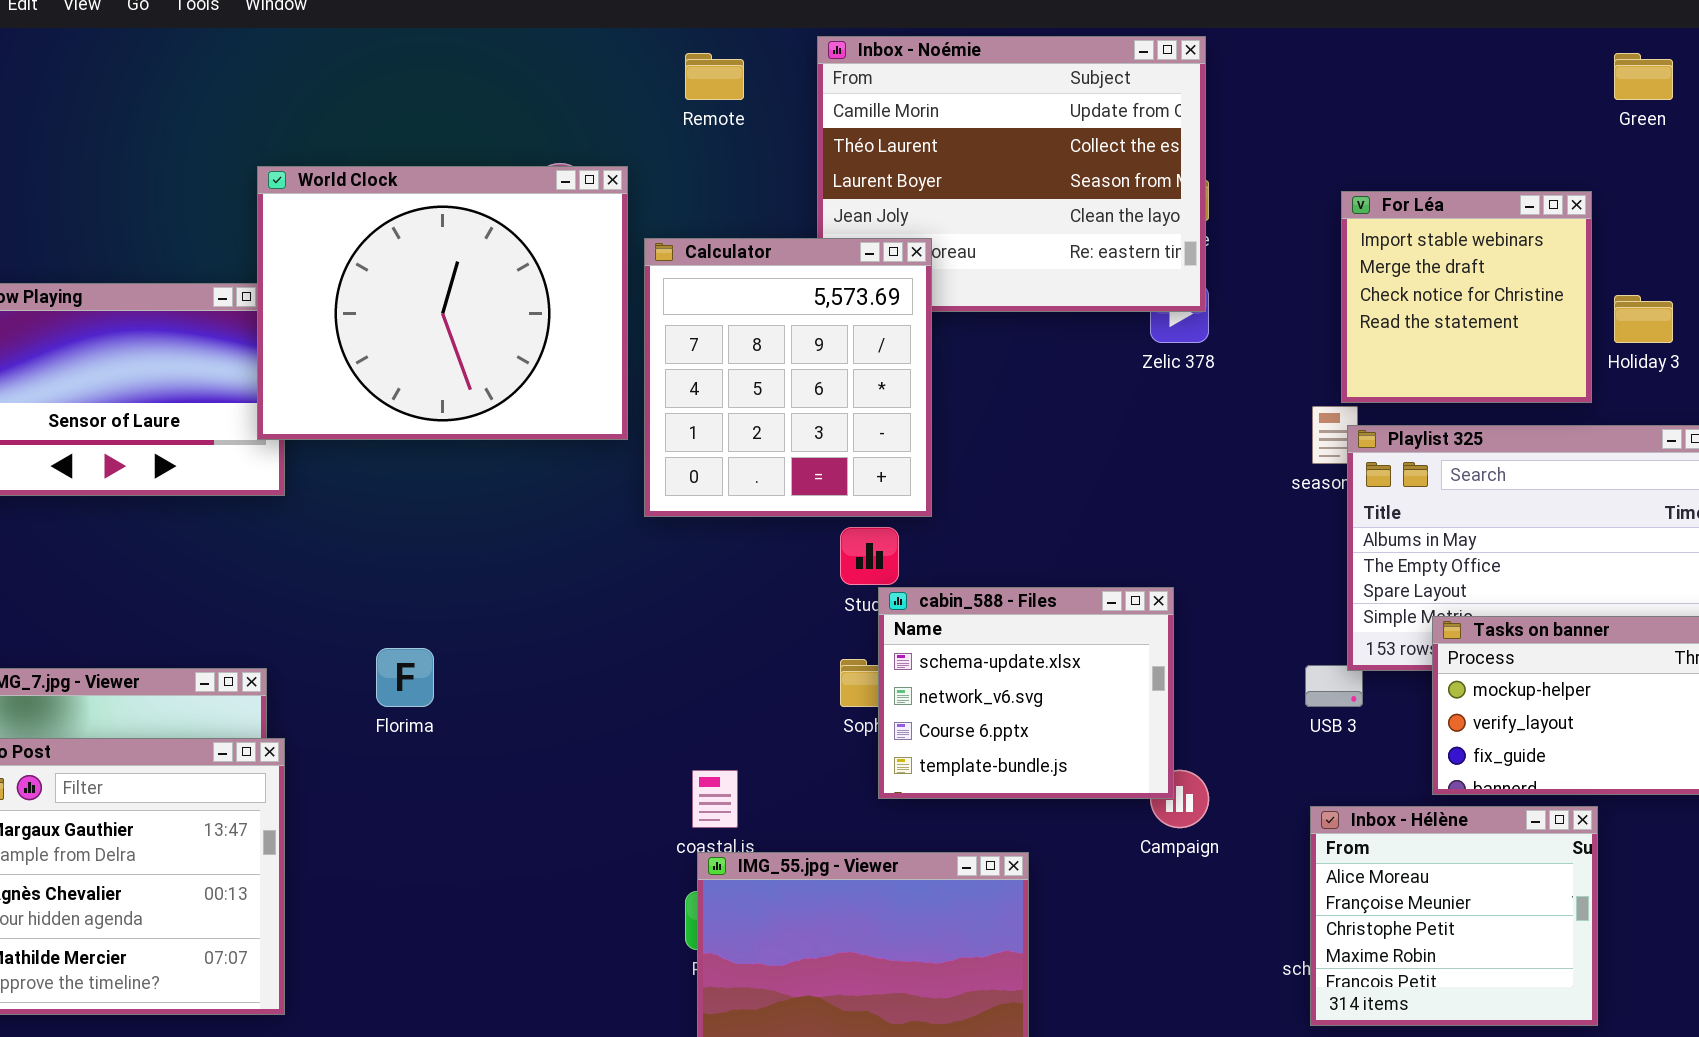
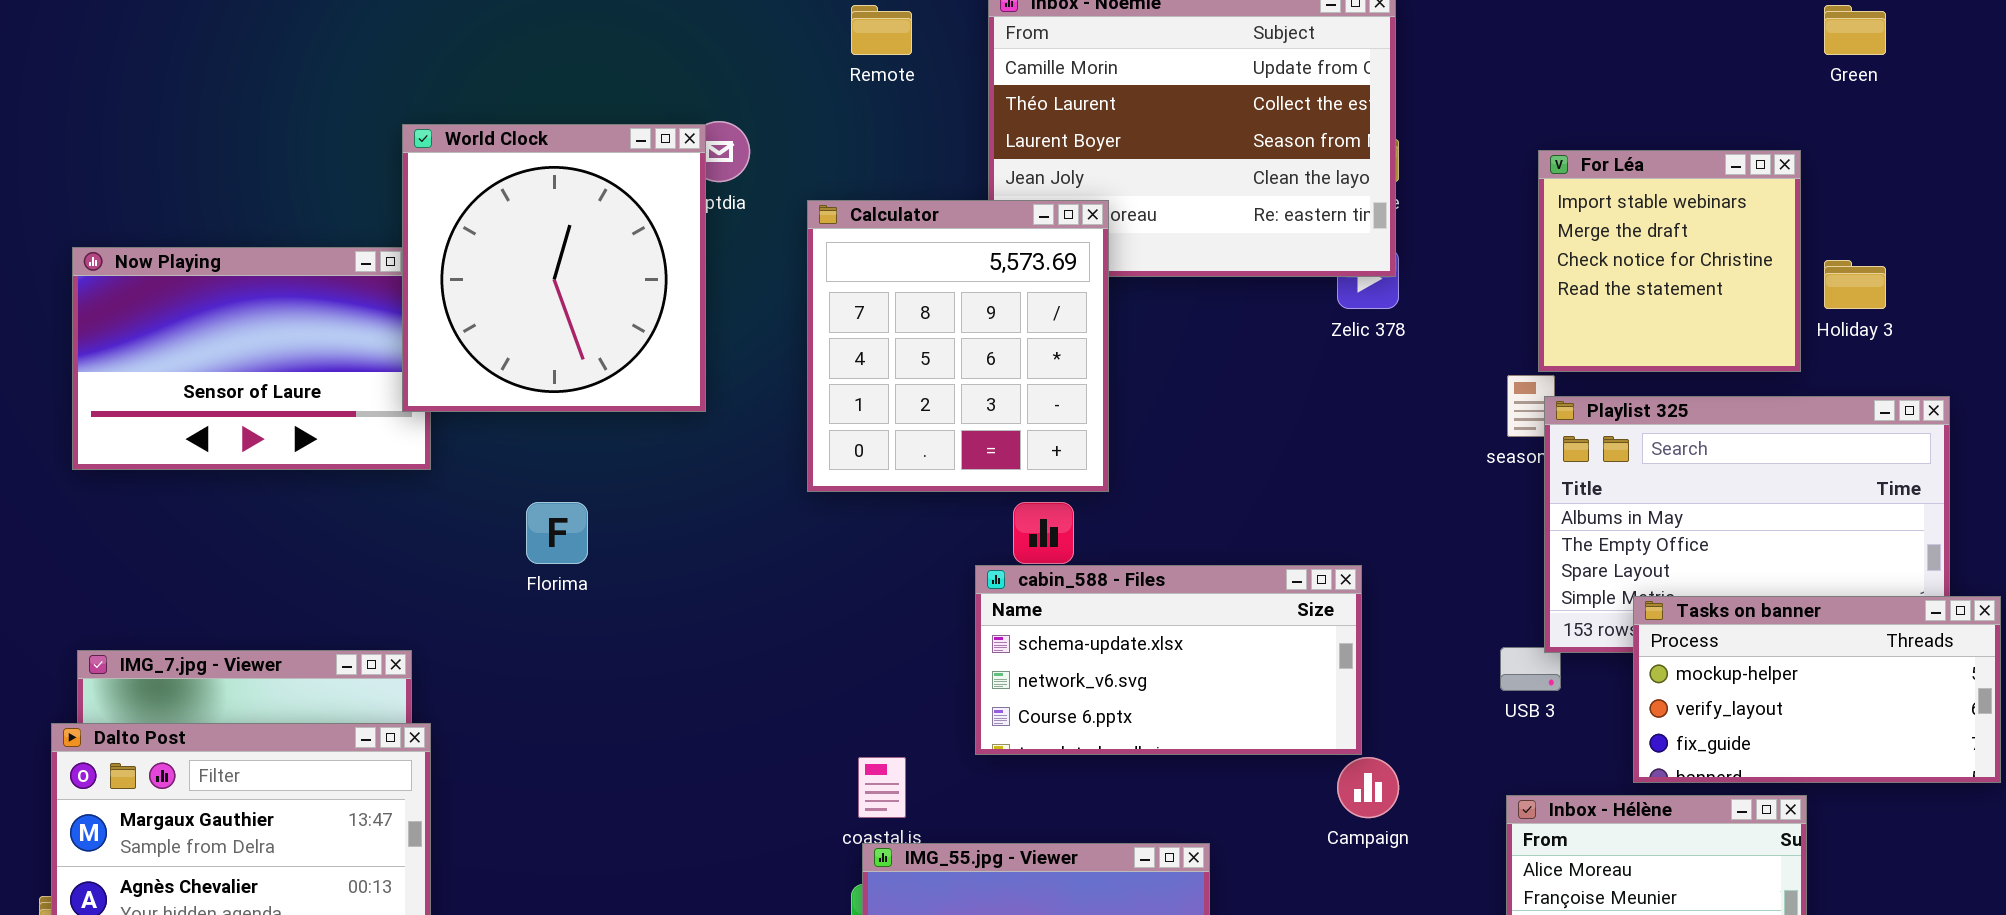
World Clock: [257,166,628,440] -> [402,124,706,412], resized
cabin_588 - Files: [878,587,1174,799] -> [975,565,1362,755], resized
Florima: [376,648,434,707] -> [526,502,588,564], moved

